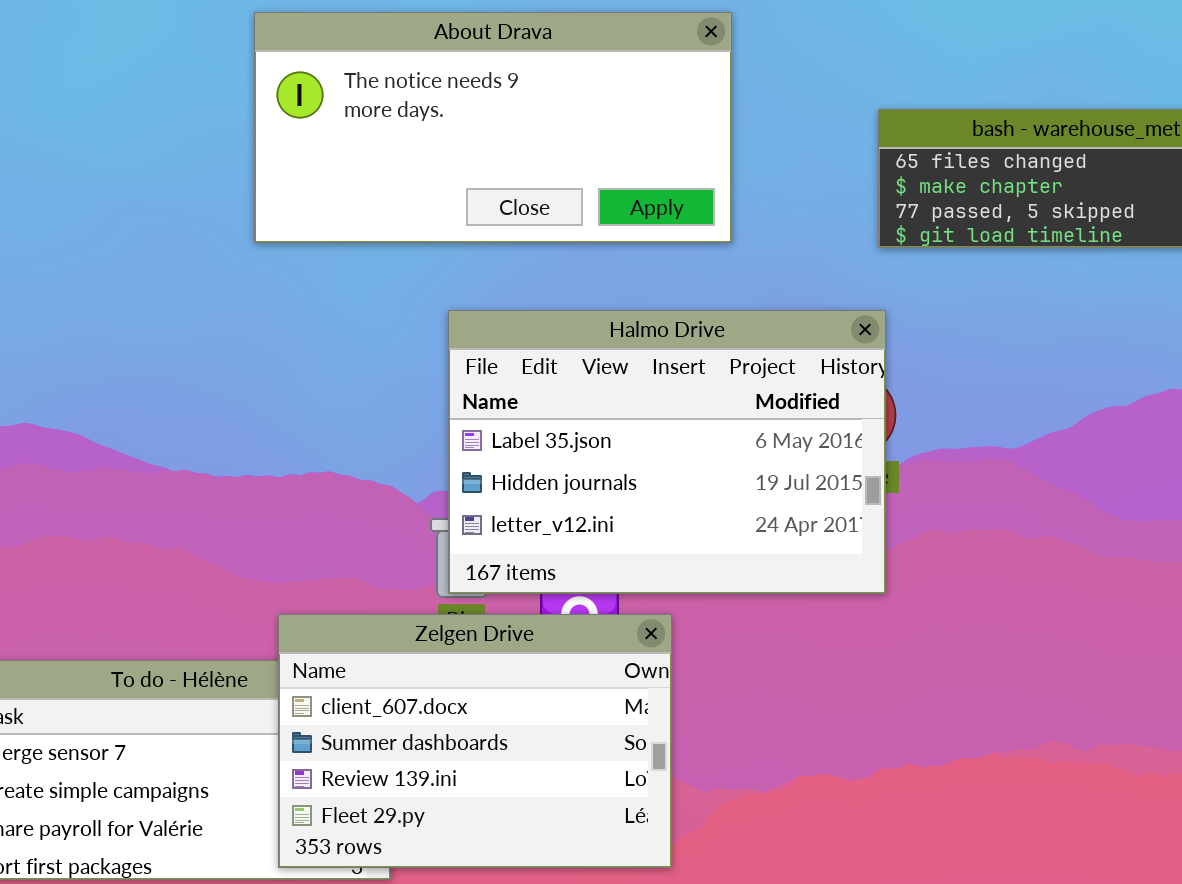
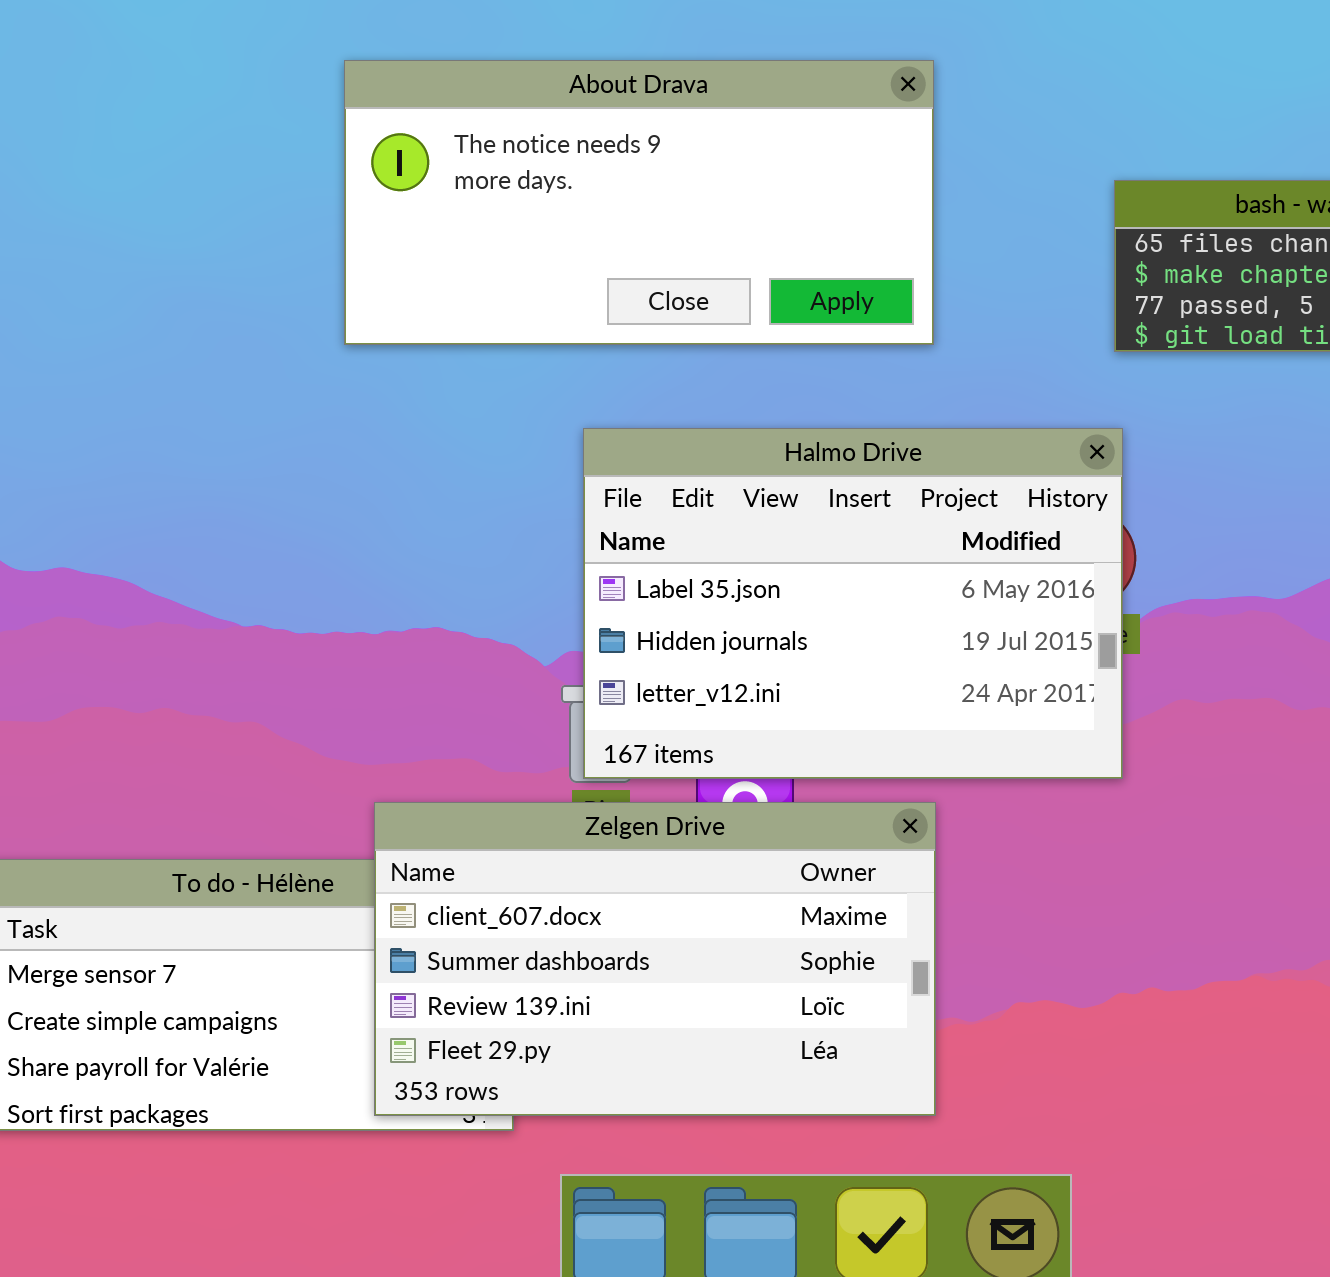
Zelgen Drive: [278,614,672,868] -> [374,802,936,1116], resized

